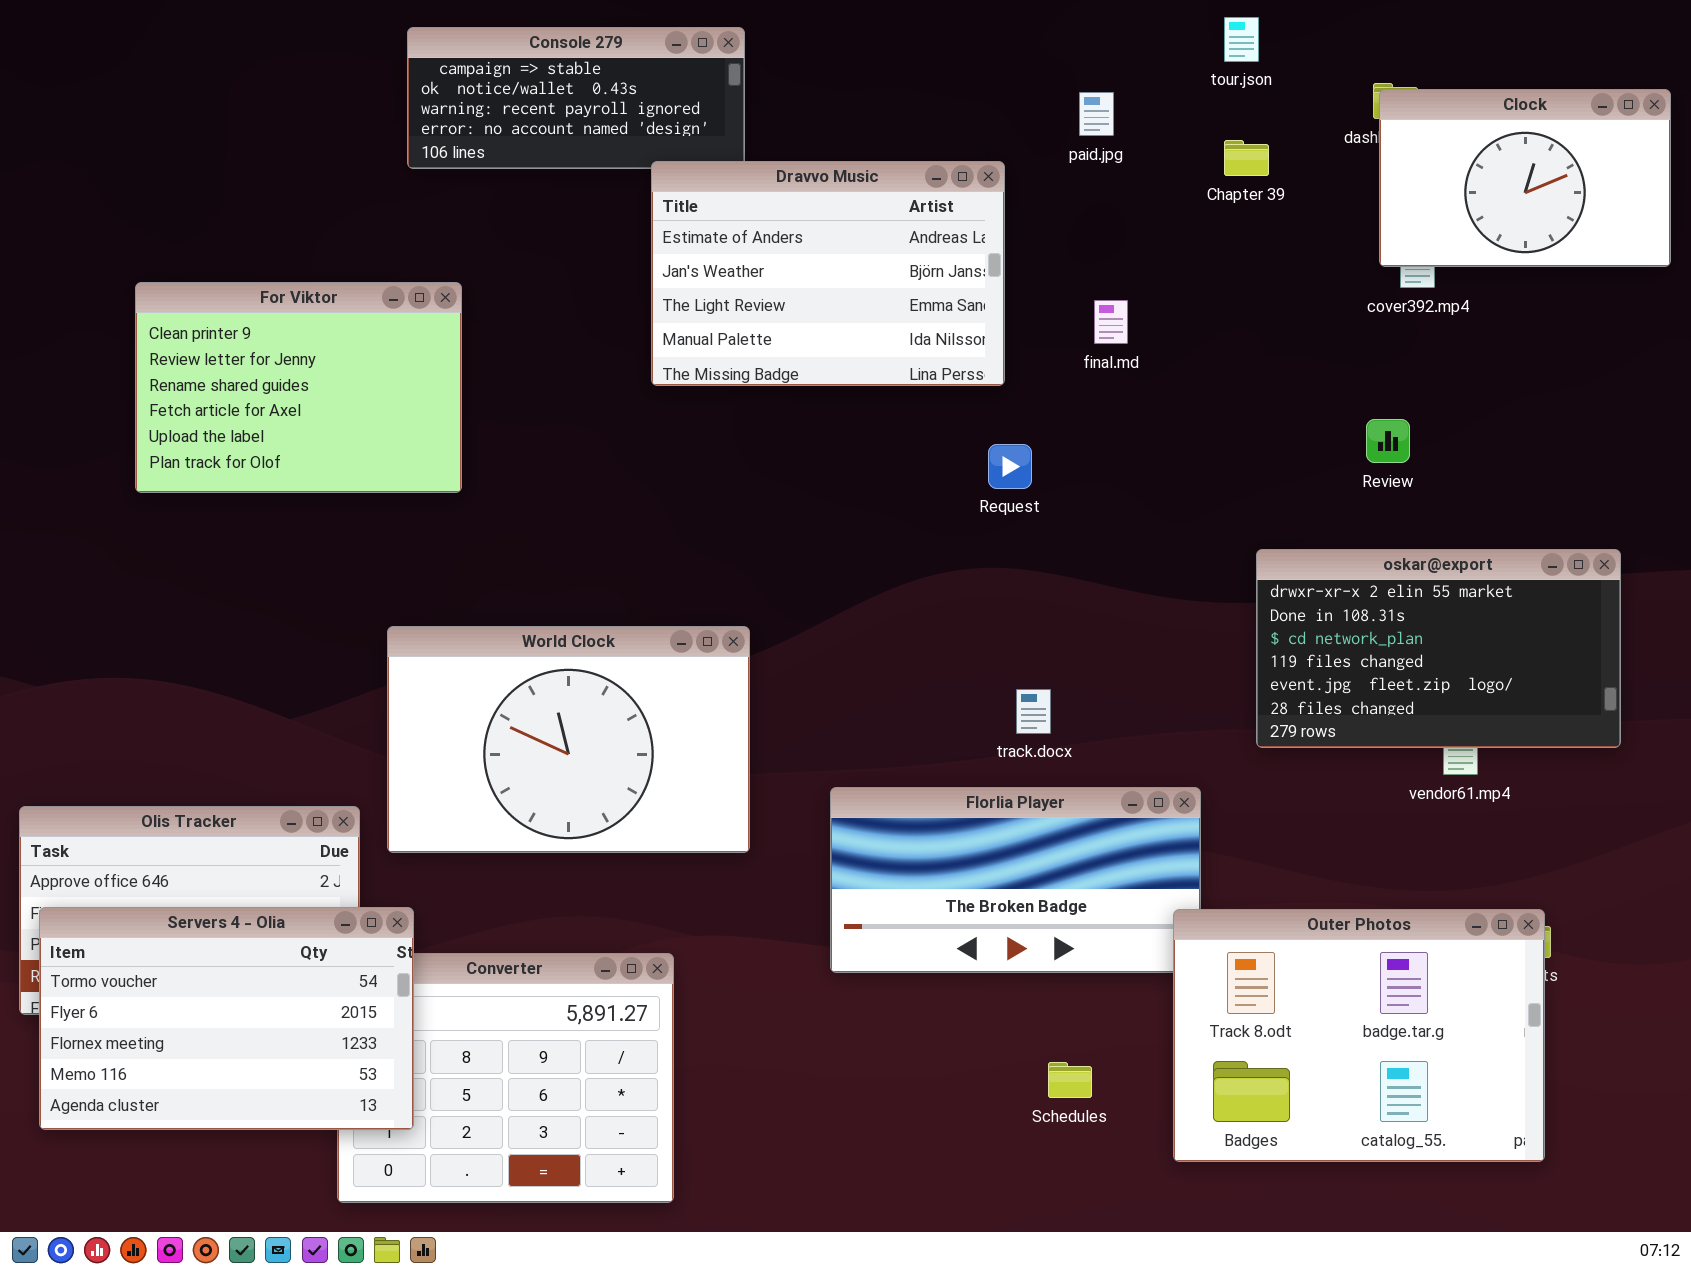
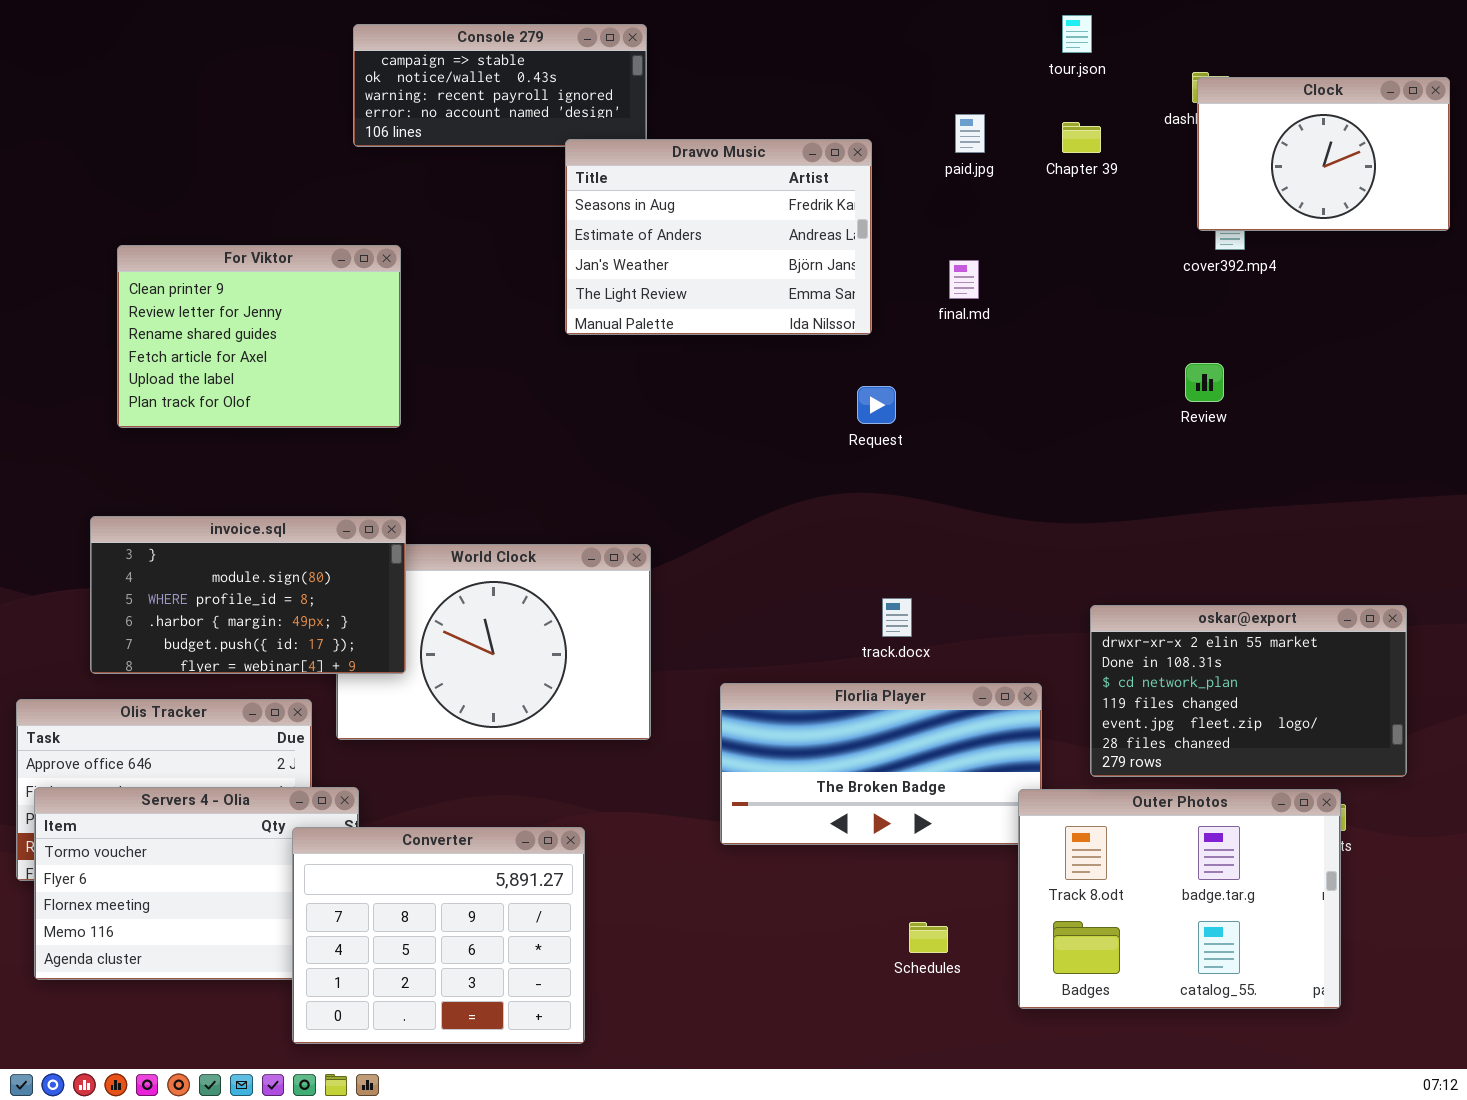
paid.jpg: [1079,92,1114,136] -> [955,114,985,153], moved
Dravvo Music: [651,161,1005,386] -> [565,139,872,335], scrolled up 1 row
oskar@export: [1256,549,1621,748] -> [1090,605,1407,777], moved
invoice.sql: none -> [90,516,406,674], opened
Converter: [337,953,674,1203] -> [292,827,585,1044], raised

